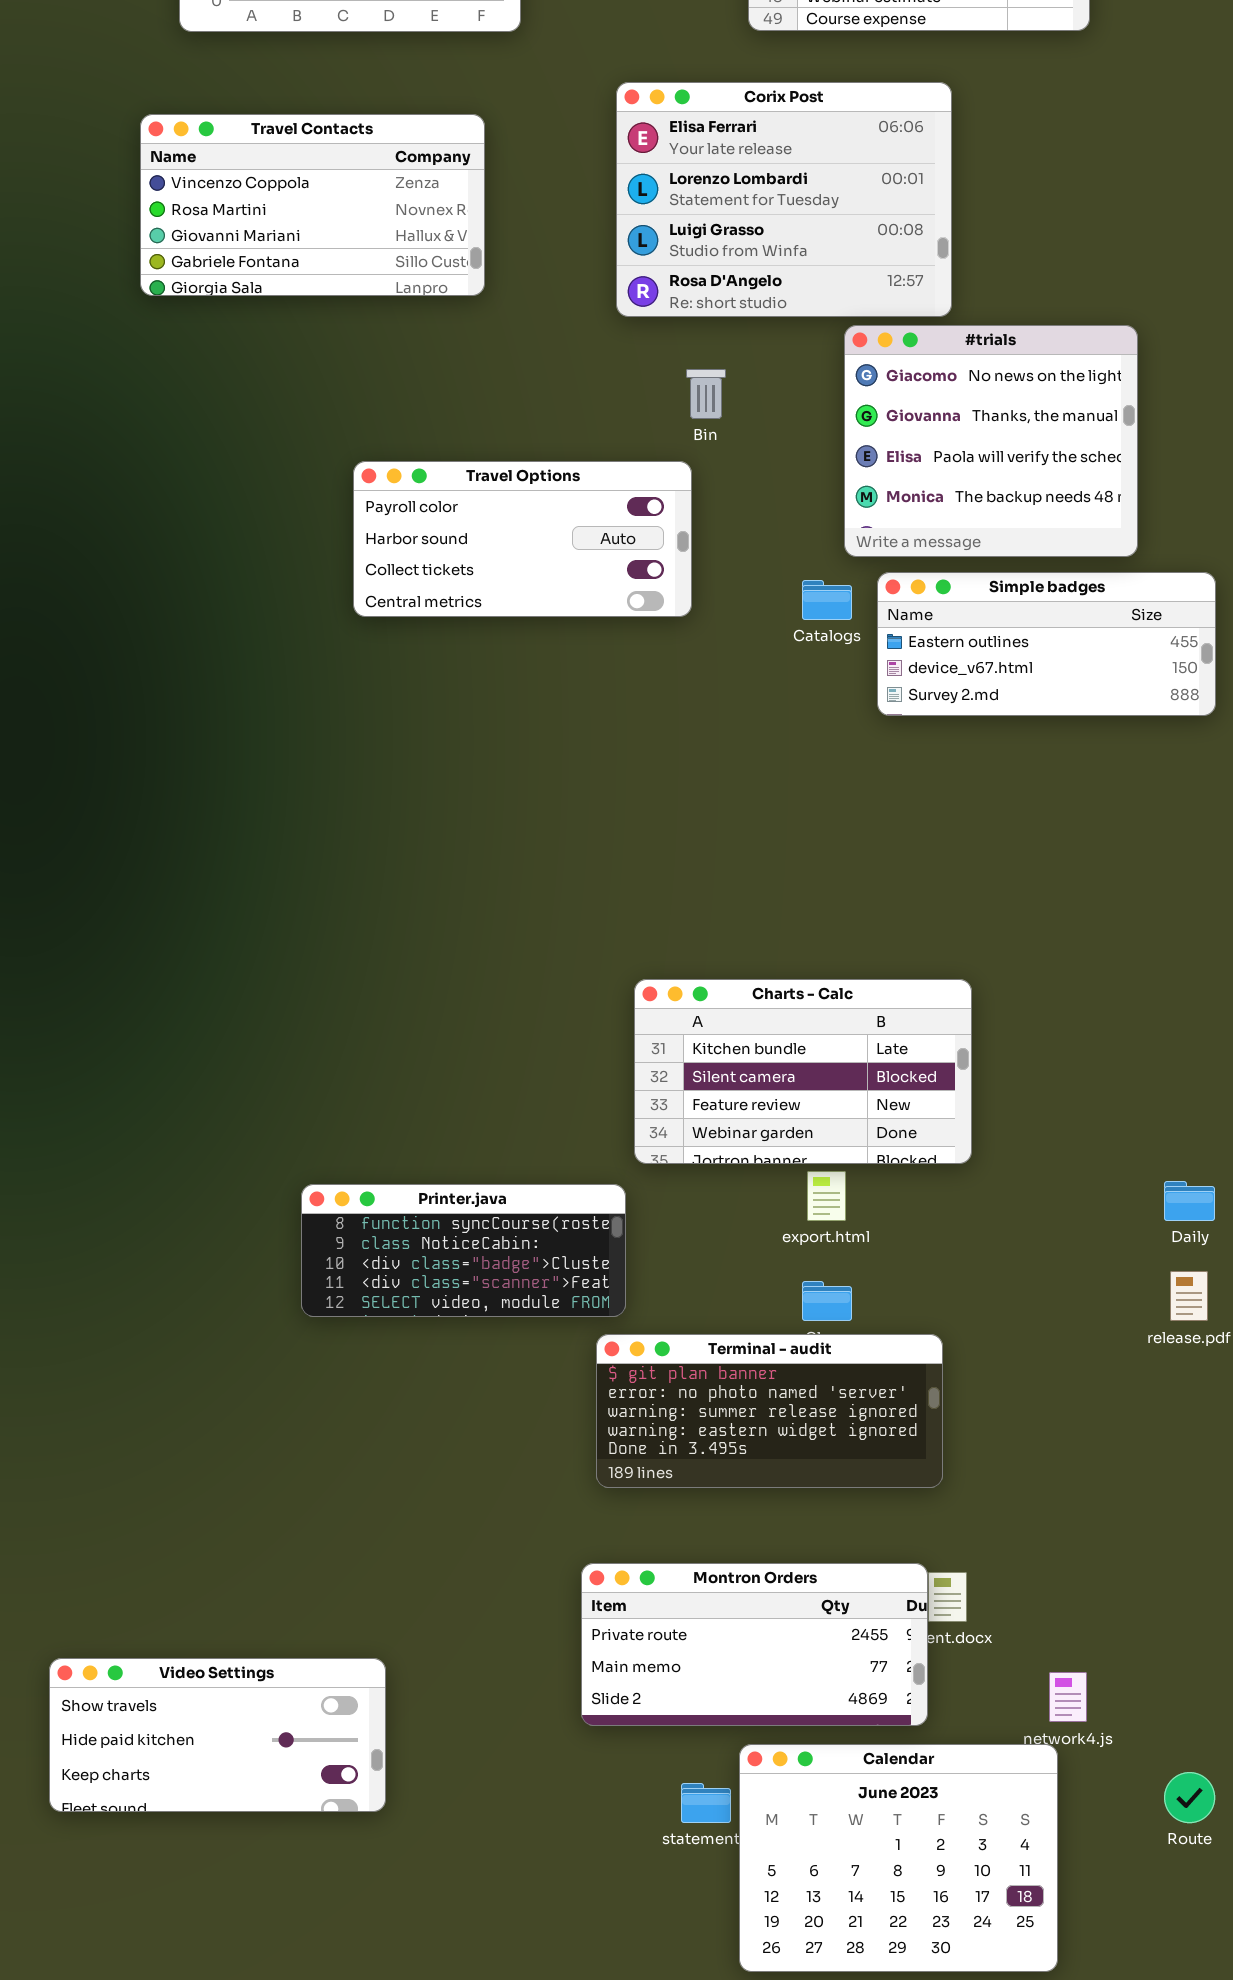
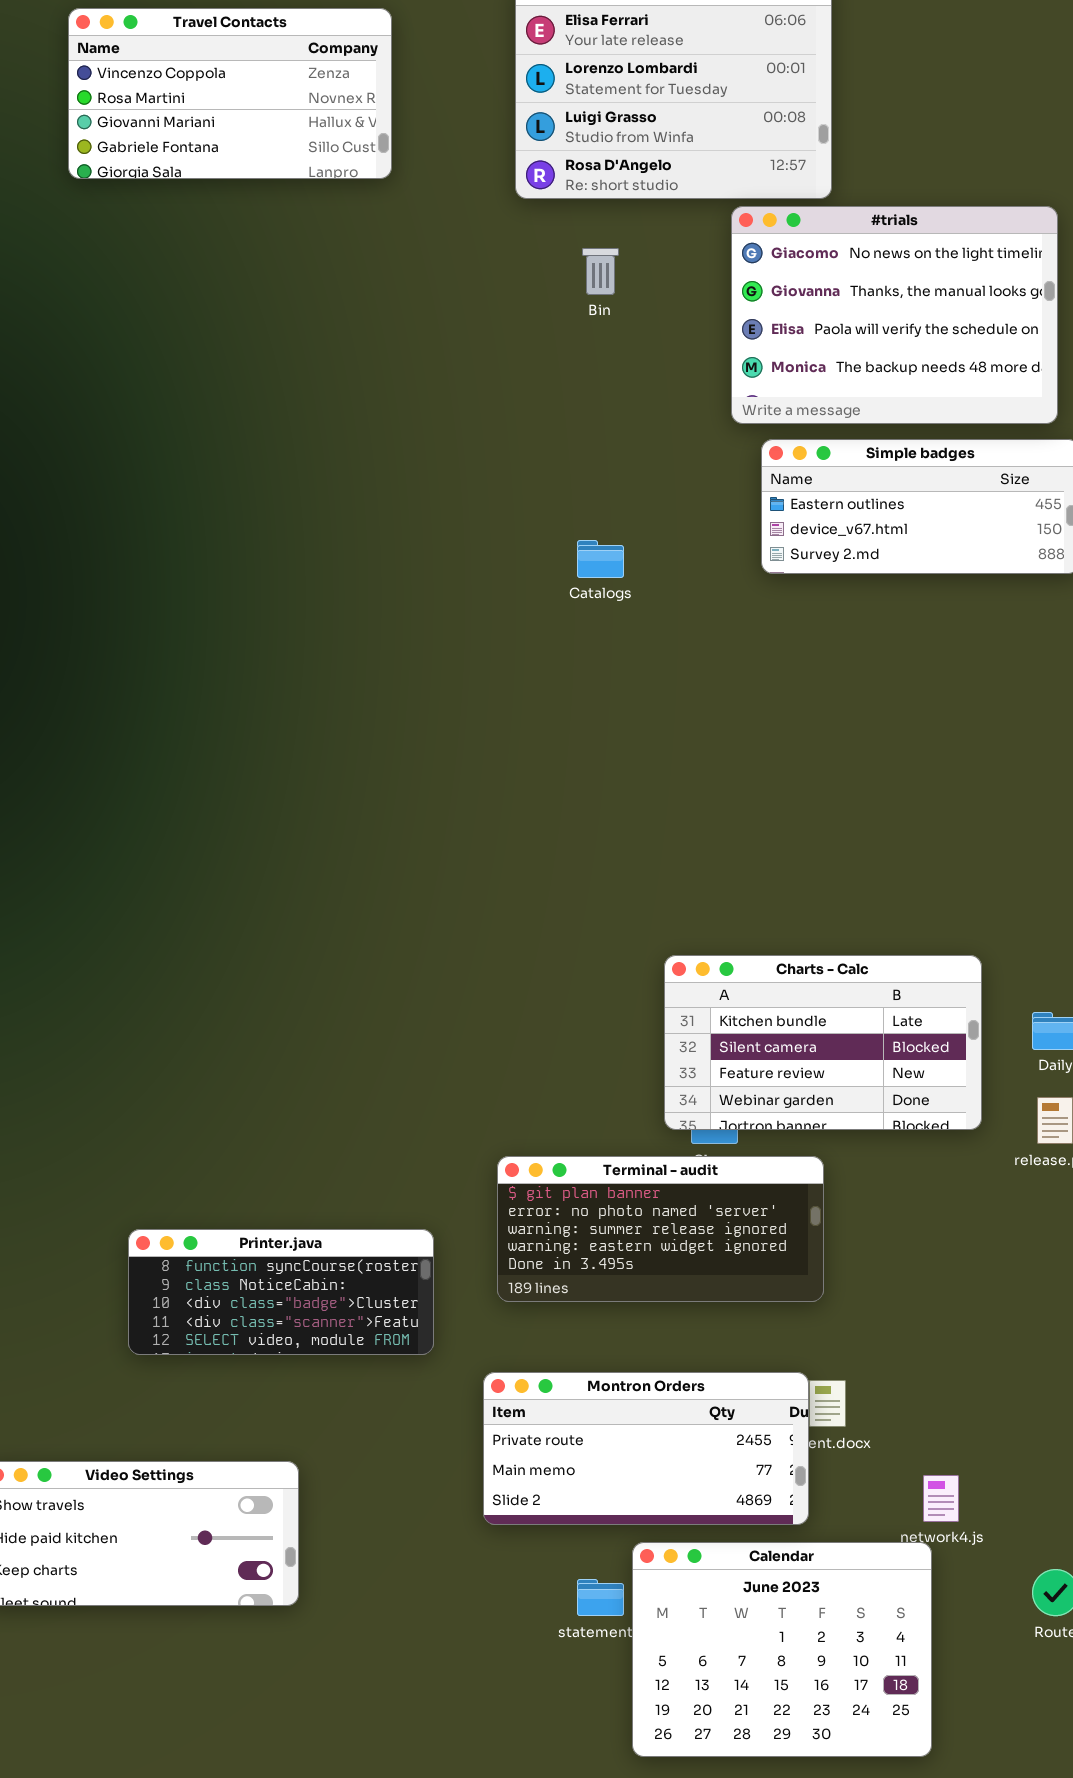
#trials: [844,325,1138,557] -> [731,206,1058,424], resized
Travel Options: [353,461,692,617] -> none, closed
Catalogs: [802,580,852,620] -> [577,540,624,578], moved
Charts - Calc: [634,979,972,1164] -> [664,955,982,1130], moved
Printer.java: [301,1184,626,1317] -> [128,1229,434,1355], moved

